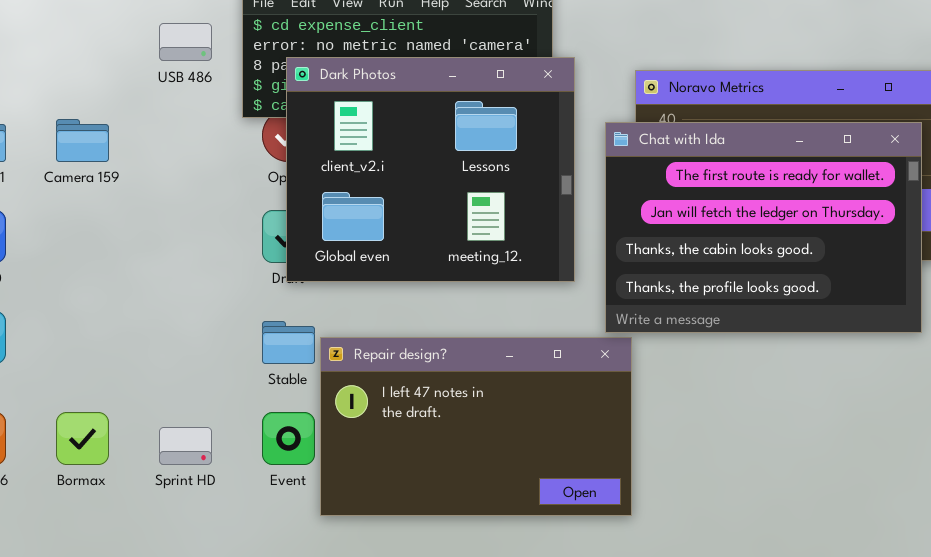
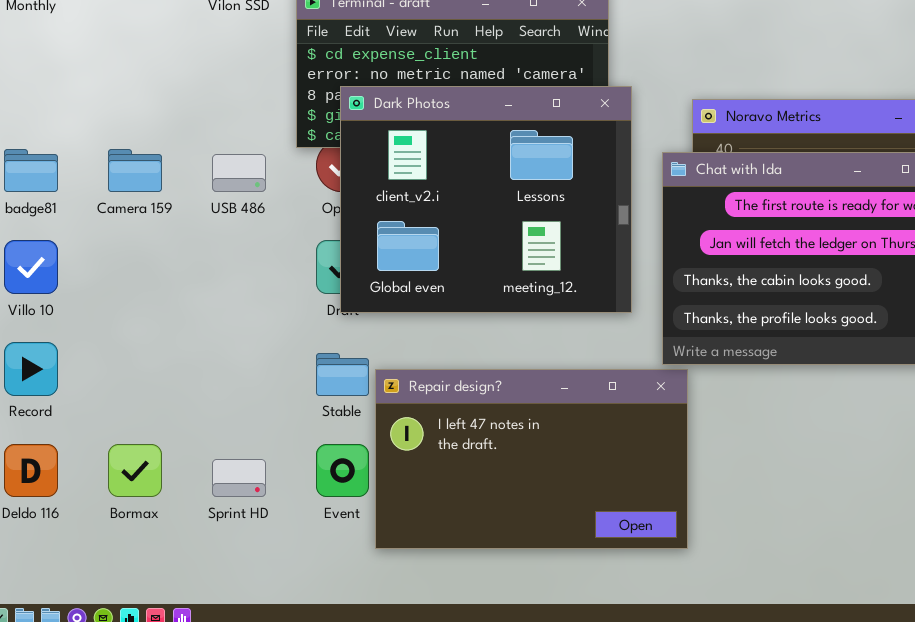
USB 486: [159,23,212,61] -> [212,154,266,192], moved

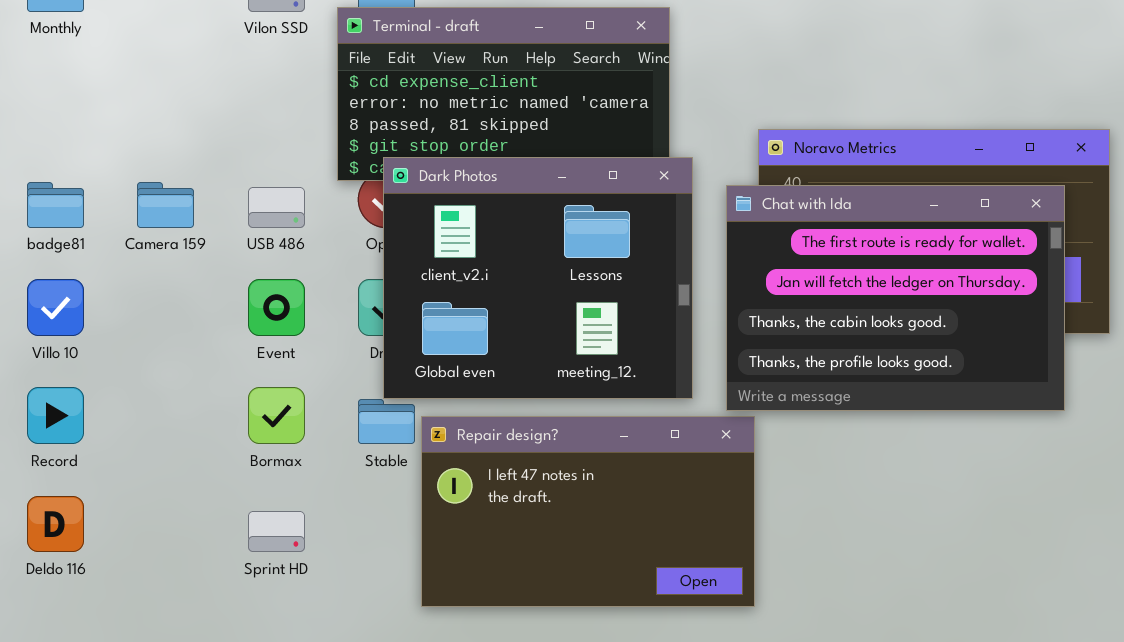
Dark Photos: [340,86,632,313] -> [383,157,693,399], moved
Bormax: [108,444,162,497] -> [248,387,305,444], moved
Event: [316,444,369,497] -> [248,279,305,336], moved

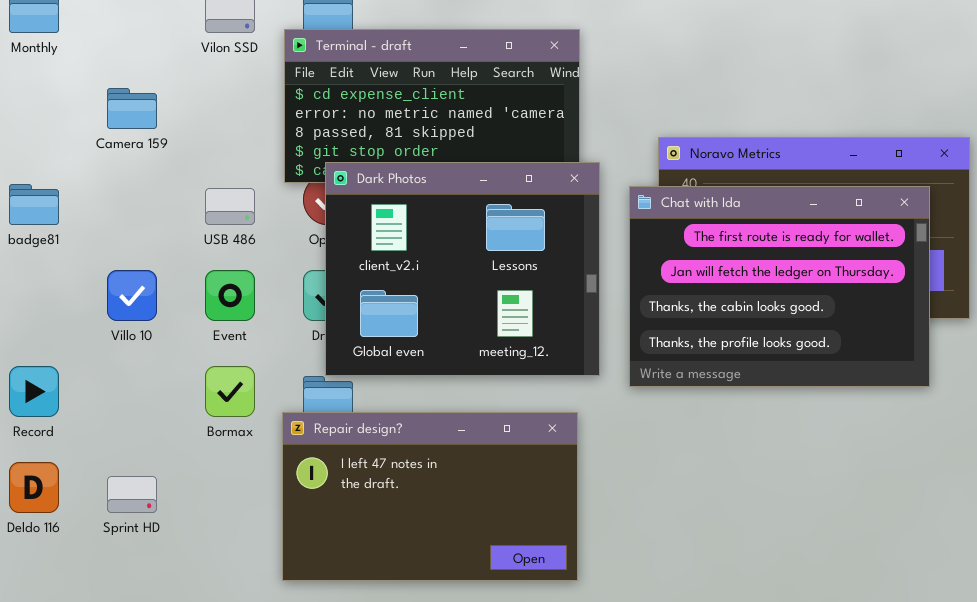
Camera 159: [137,182,194,228] -> [107,88,157,129], moved
Villo 10: [27,279,84,336] -> [107,270,157,321], moved
Repair design?: [421,416,755,607] -> [282,412,578,581], moved
Sprint HD: [248,511,305,552] -> [107,476,157,513], moved

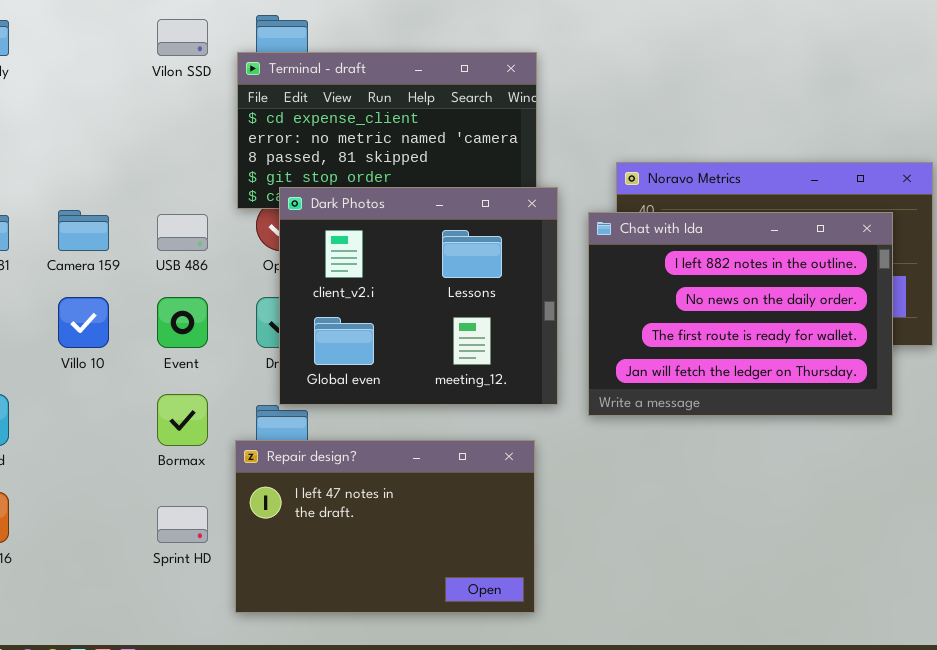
Camera 159: [107,88,157,129] -> [58,210,109,251], moved
Chat with Ida: [629,186,930,387] -> [588,212,893,416], scrolled up 2 rows
Sprint HD: [107,476,157,513] -> [157,506,208,543], moved

